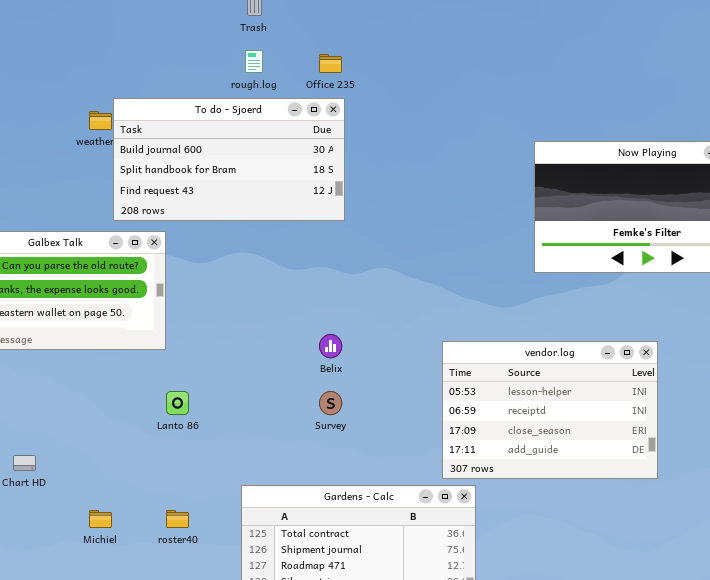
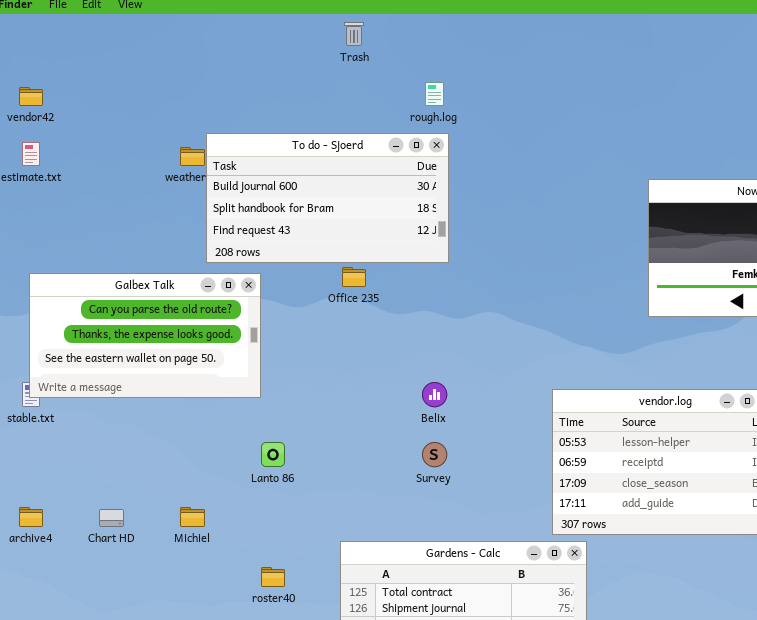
rough.log: [245,50,263,73] -> [425,82,444,106], moved
Office 235: [319,54,342,73] -> [342,267,366,287], moved
Michiel: [89,510,112,528] -> [180,507,205,527], moved

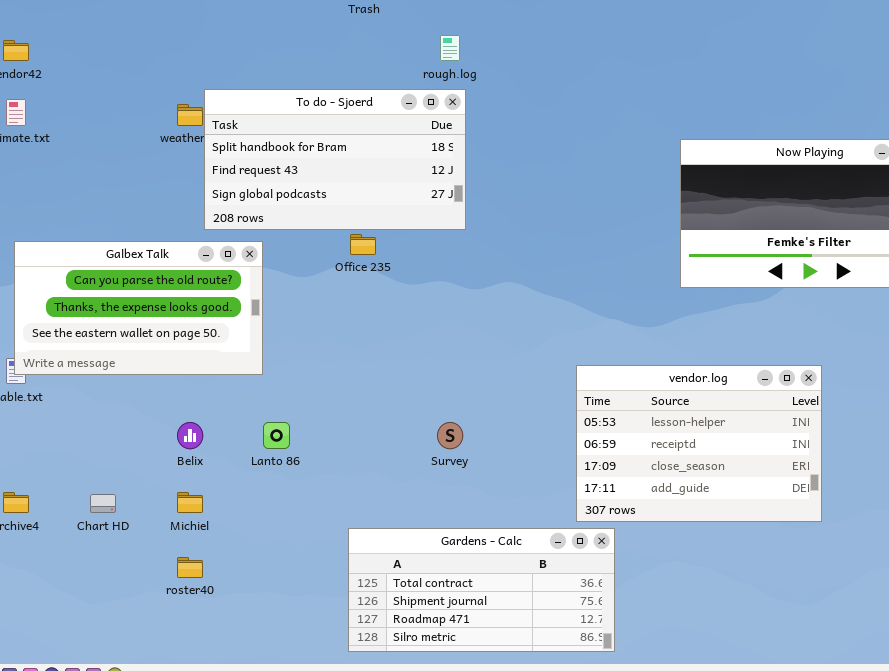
To do - Sjoerd: [206,133,449,263] -> [204,89,466,230], scrolled down 1 row
Belix: [422,382,447,407] -> [177,422,203,449], moved
roster40: [261,567,285,587] -> [177,557,203,578], moved

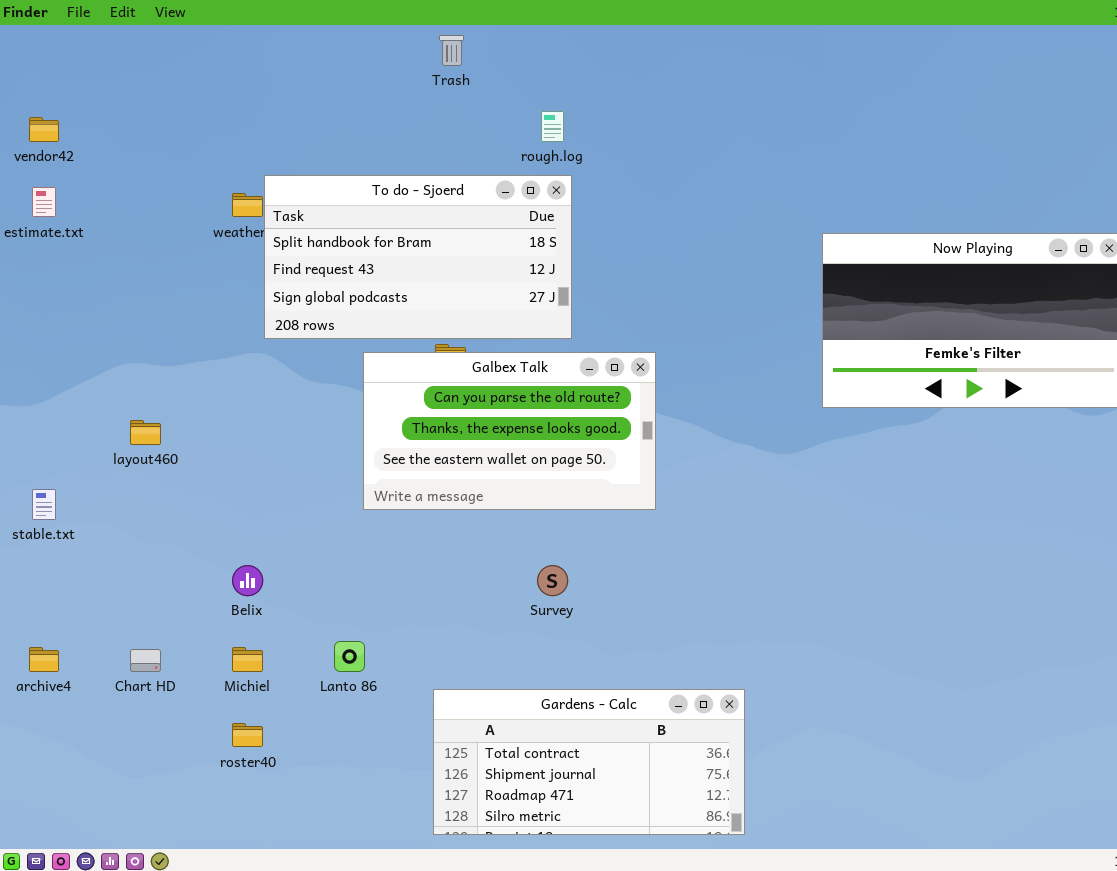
Galbex Talk: [14,241,263,375] -> [363,352,656,510], moved
vendor.log: [576,365,822,522] -> none, closed
Lanto 86: [263,422,290,449] -> [334,641,365,672], moved

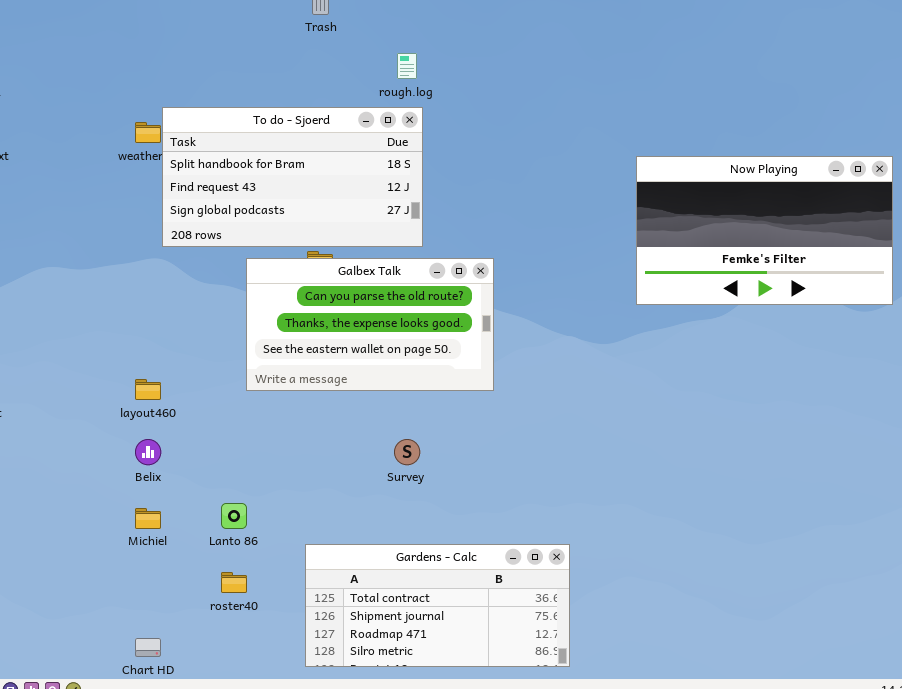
layout460: [130,420,161,445] -> [135,379,161,400], moved
Chart HD: [130,649,161,672] -> [135,638,161,657], moved
roster40: [232,723,263,747] -> [221,572,247,593], moved

